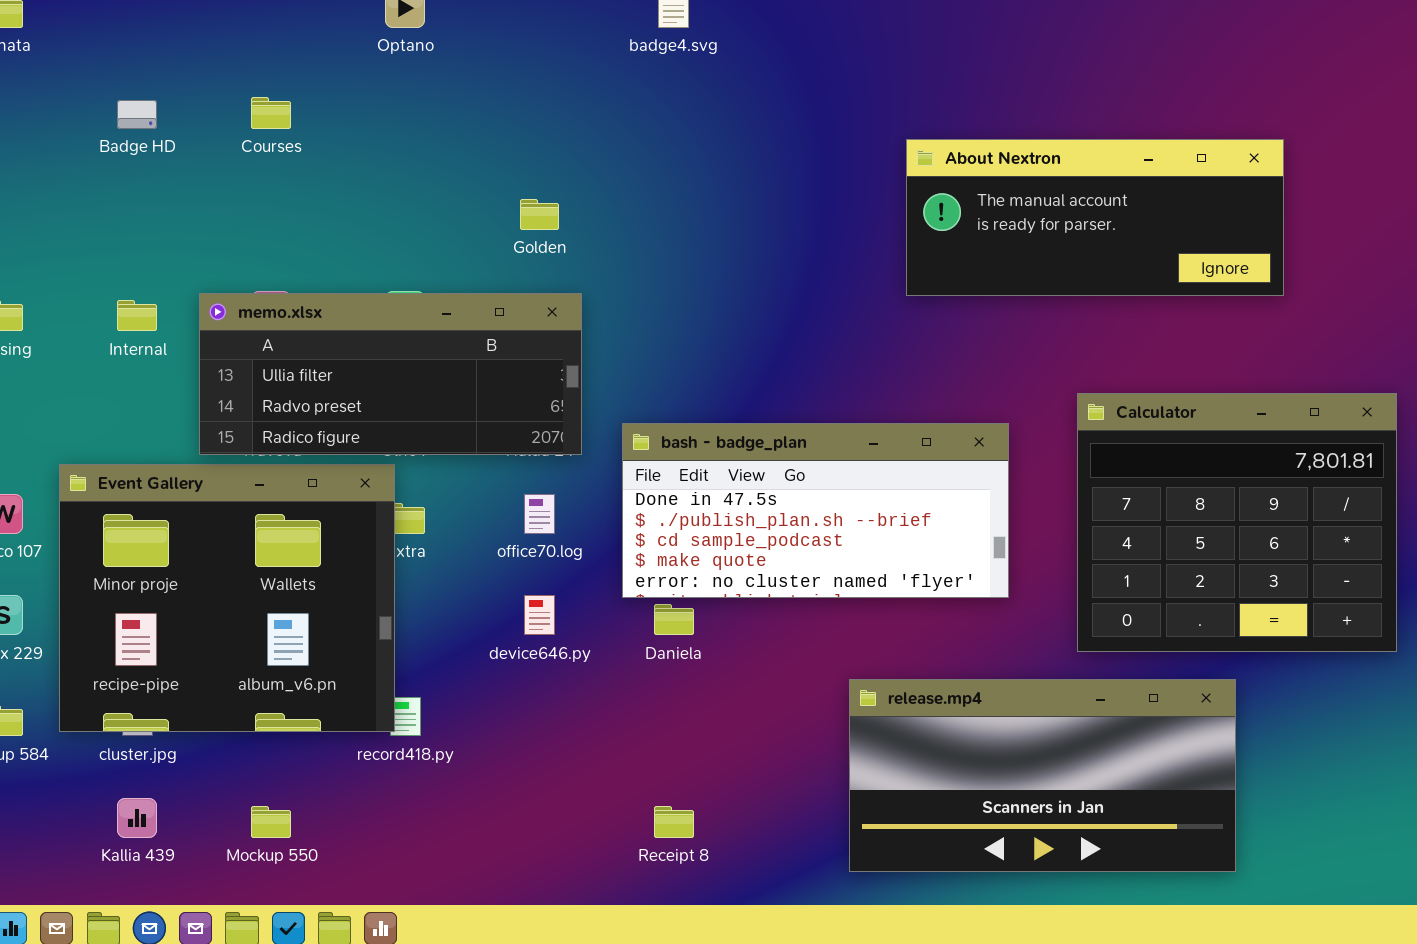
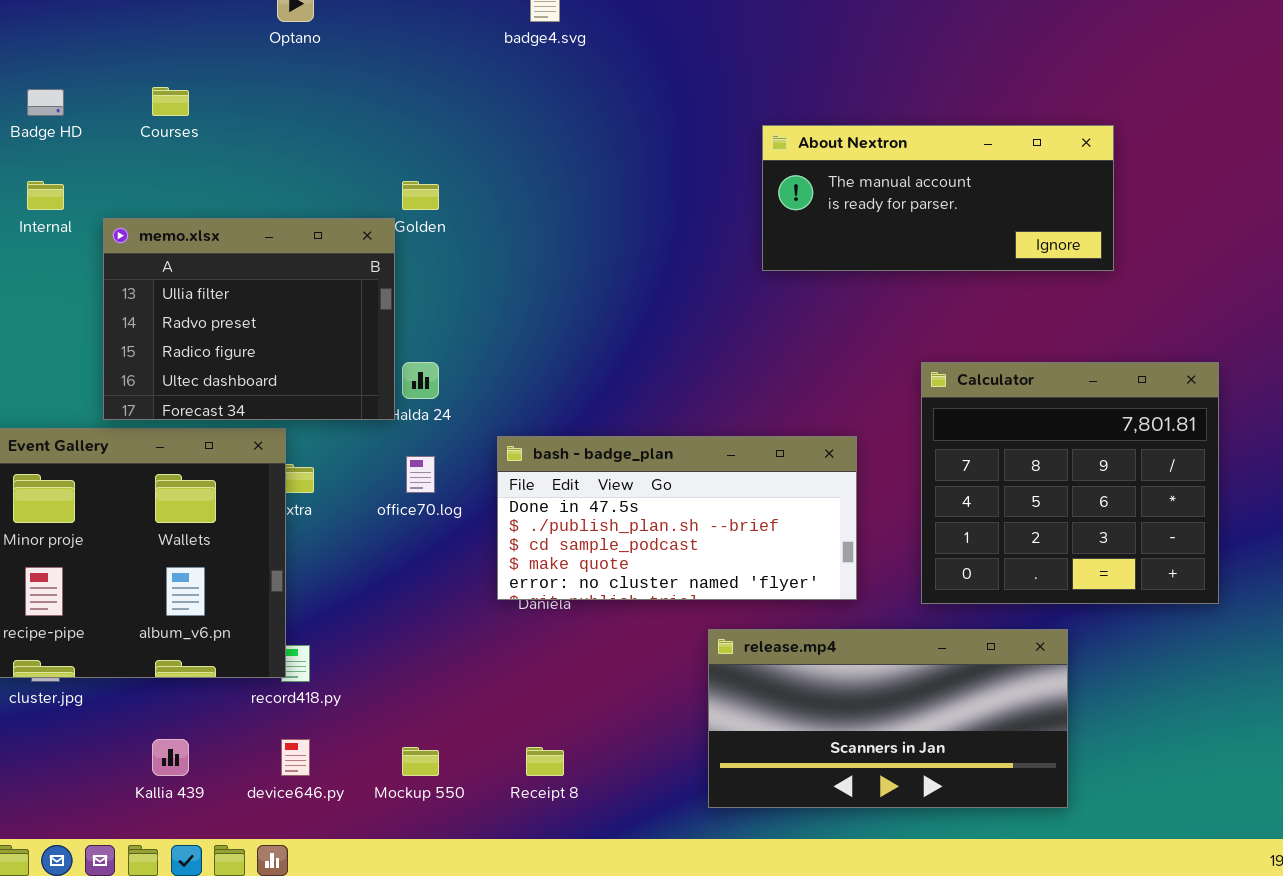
memo.xlsx: [199,293,582,455] -> [103,218,395,420], resized
Internal: [117,300,157,331] -> [27,181,64,210], moved
bash - badge_plan: [622,423,1009,598] -> [497,436,857,600], moved
device646.py: [524,595,555,635] -> [281,739,310,776], moved
Kallia 439: [117,798,157,838] -> [152,739,189,776], moved
Mockup 550: [251,806,291,838] -> [402,747,439,776], moved

